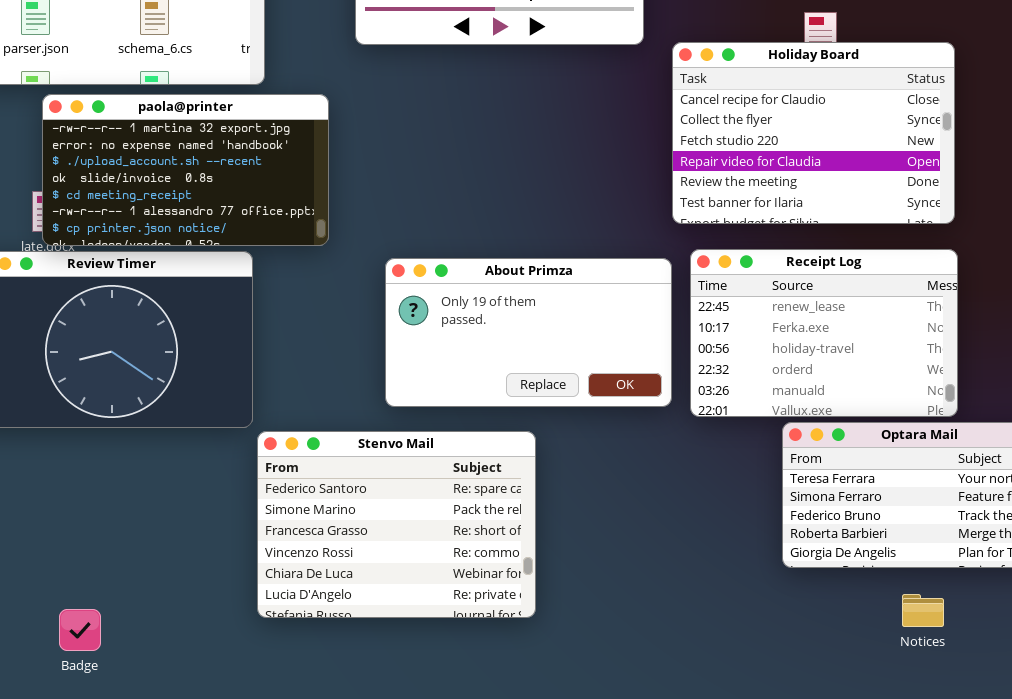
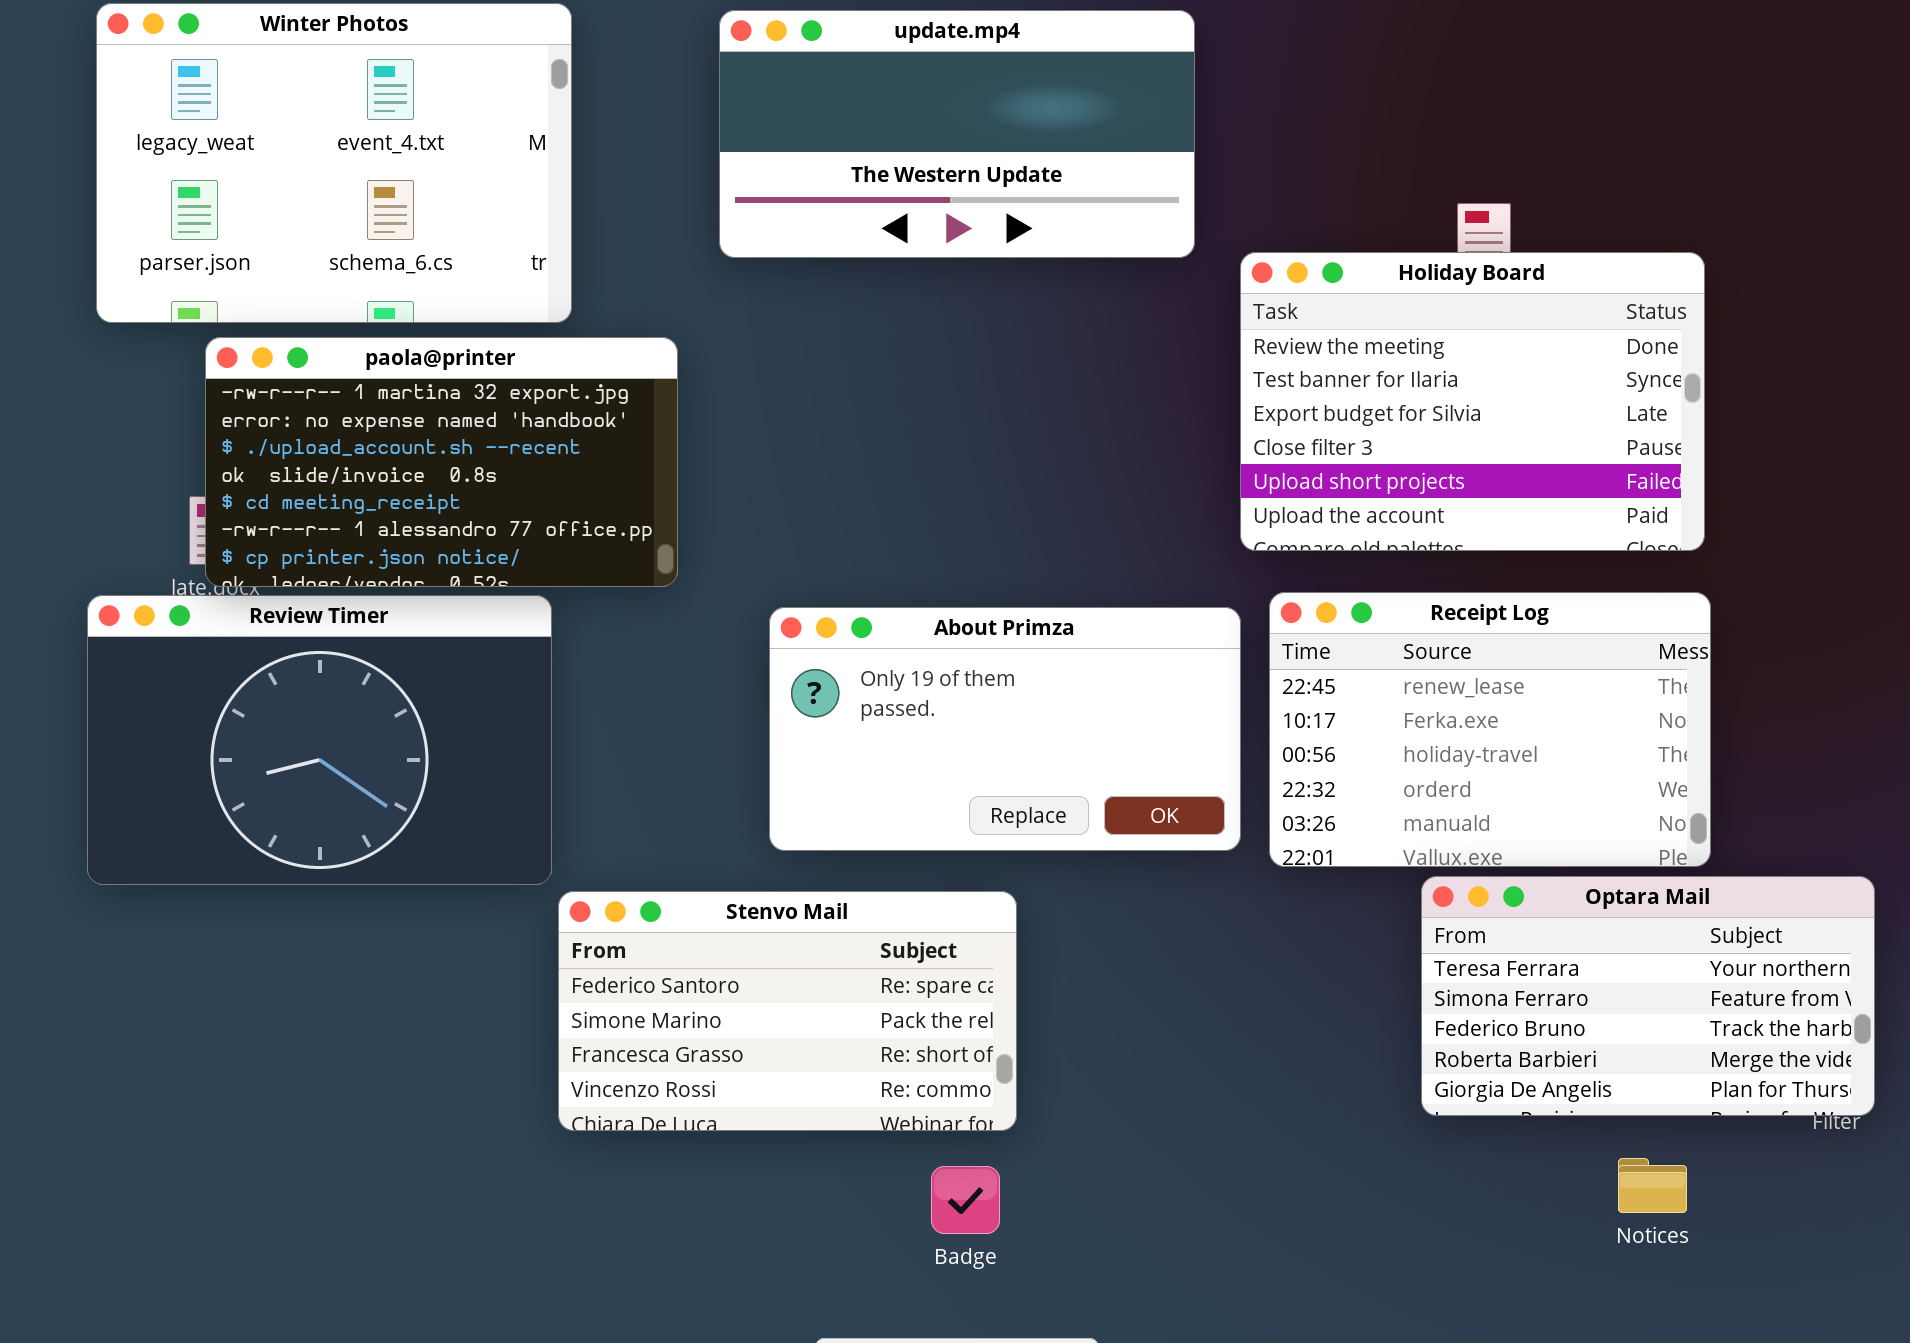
Holiday Board: [672,42,955,224] -> [1240,252,1705,551], scrolled down 4 rows
Stenvo Mail: [257,431,536,618] -> [558,891,1017,1131], resized
Badge: [59,609,101,651] -> [931,1166,1000,1234], moved

